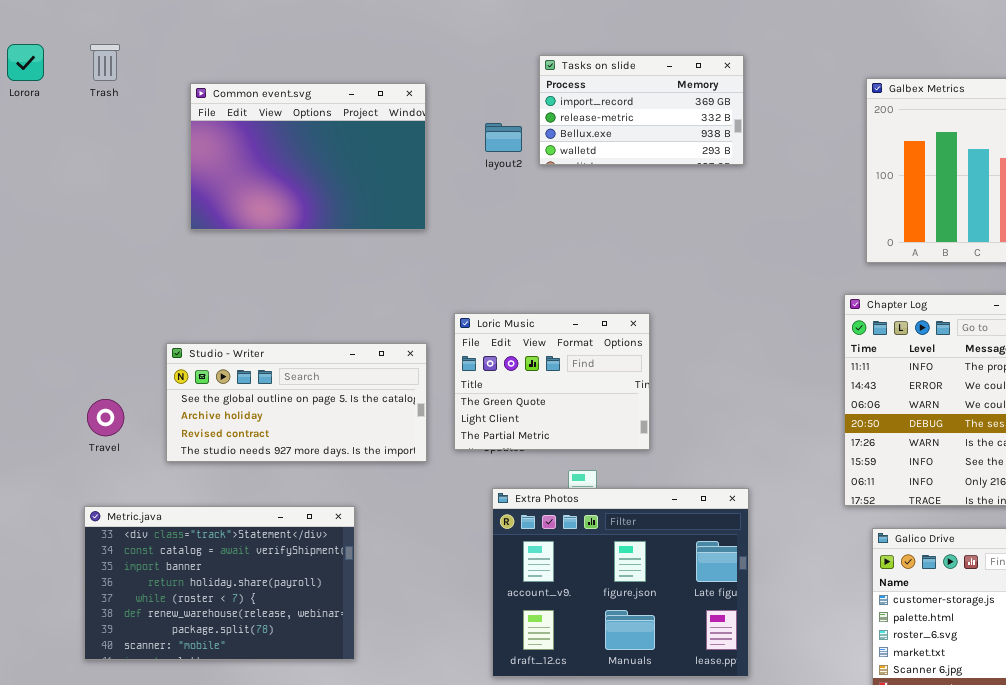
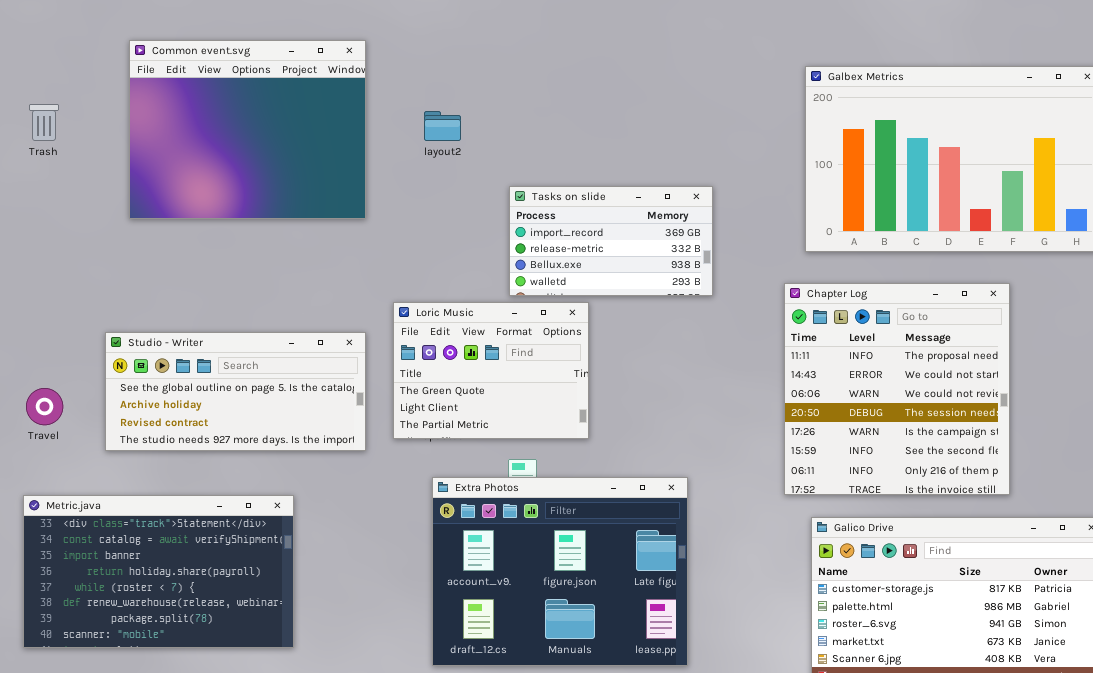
Trash: [90,44,120,81] -> [29,104,59,141], moved
Tasks on slide: [539,55,744,165] -> [509,186,713,296], moved
Common event.svg: [190,83,426,230] -> [129,40,366,219], resized

